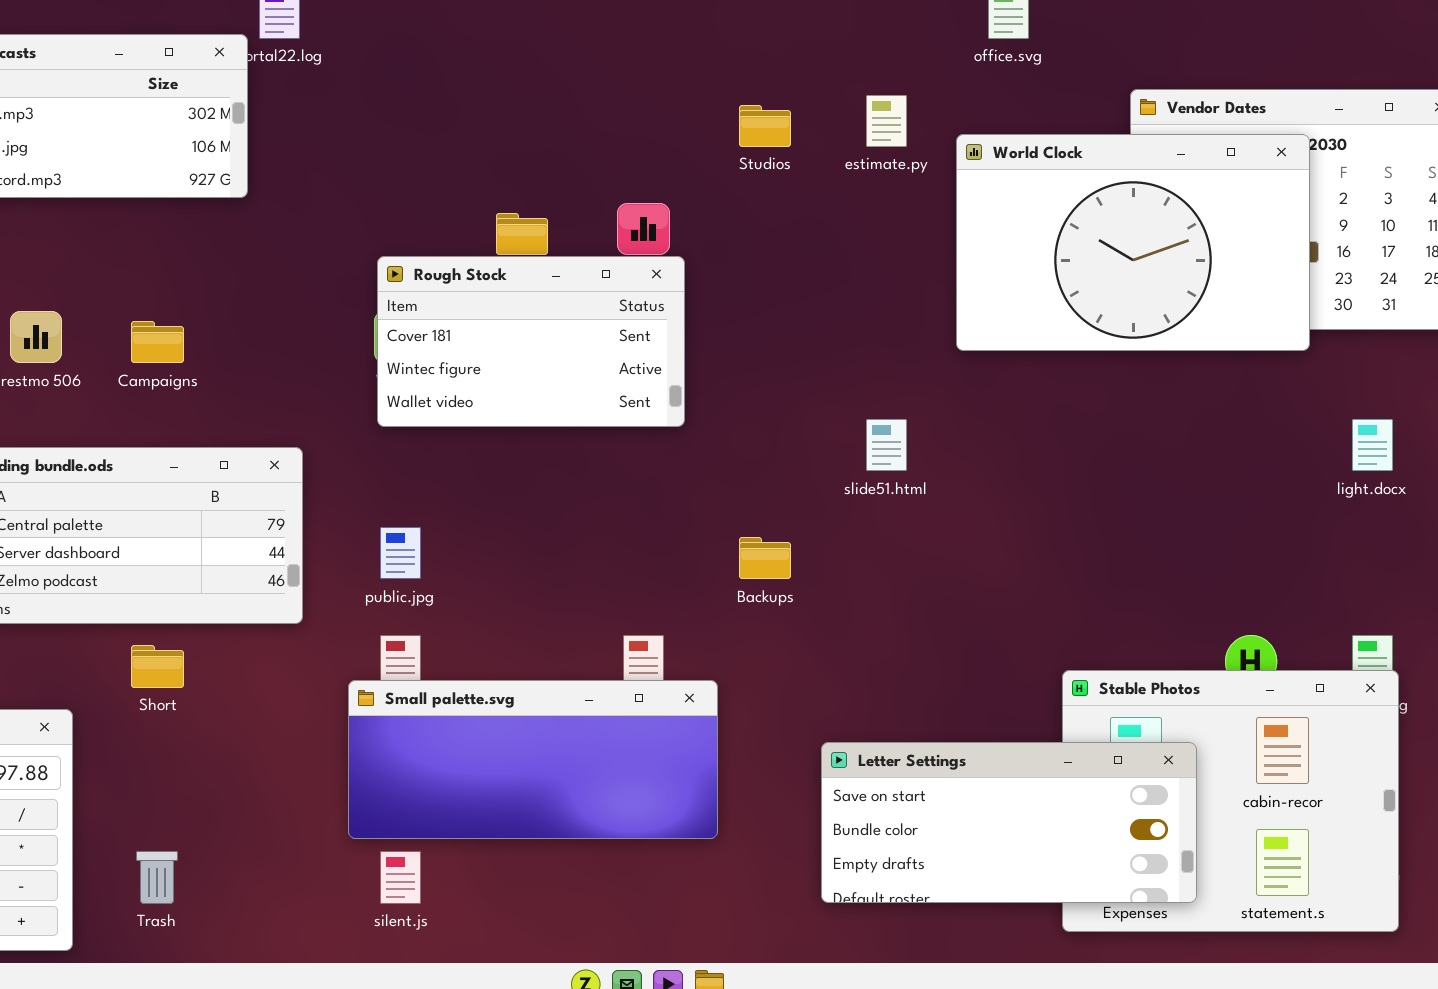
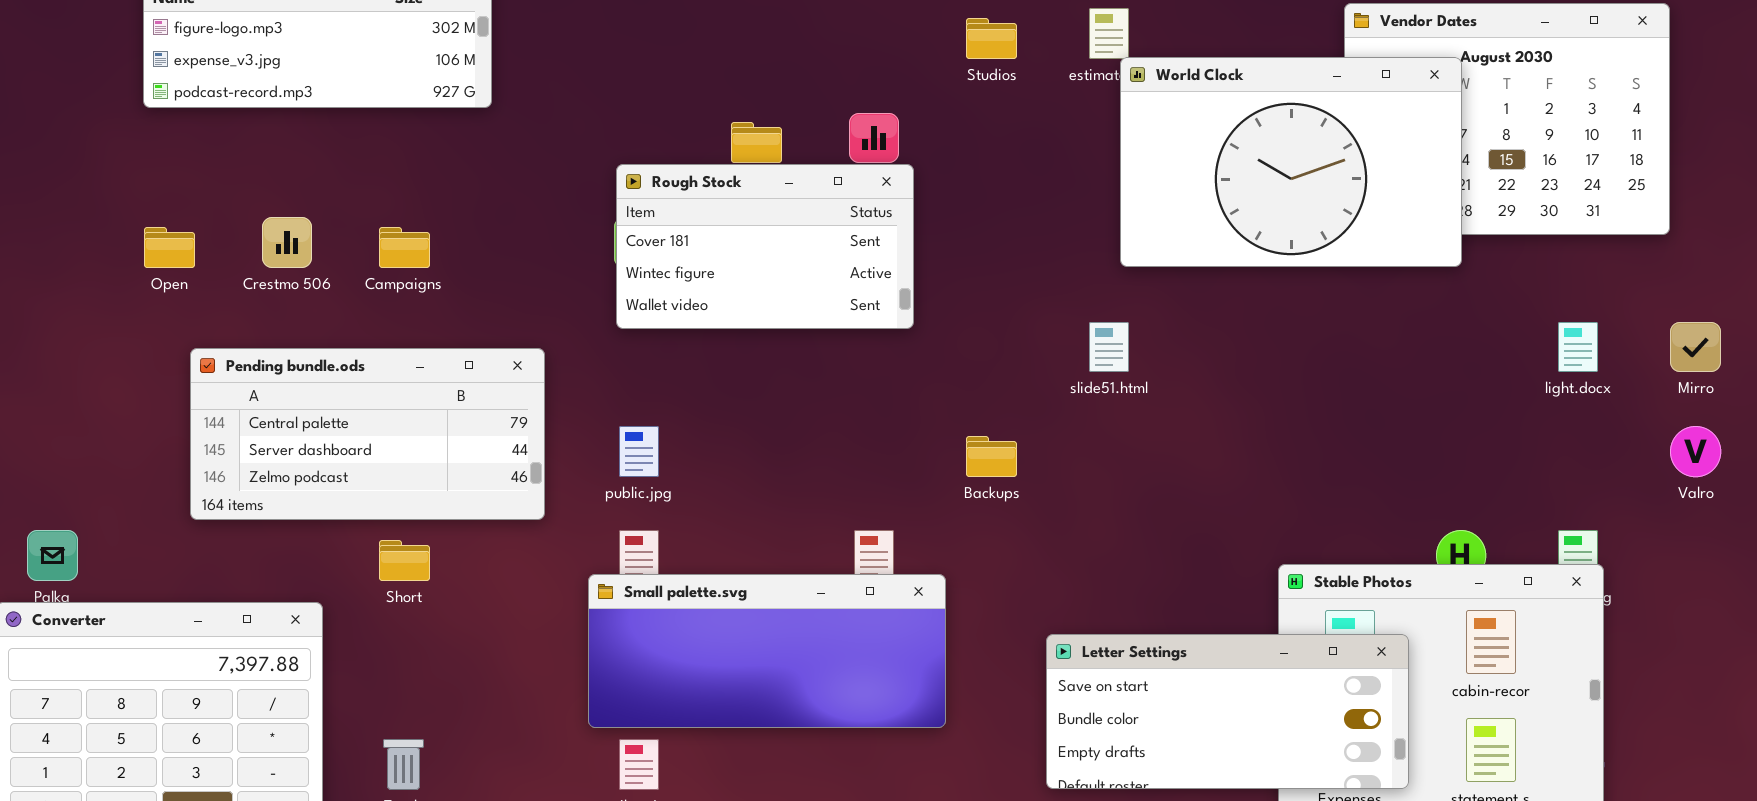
World Clock: [956,134,1310,351] -> [1120,57,1462,267], moved

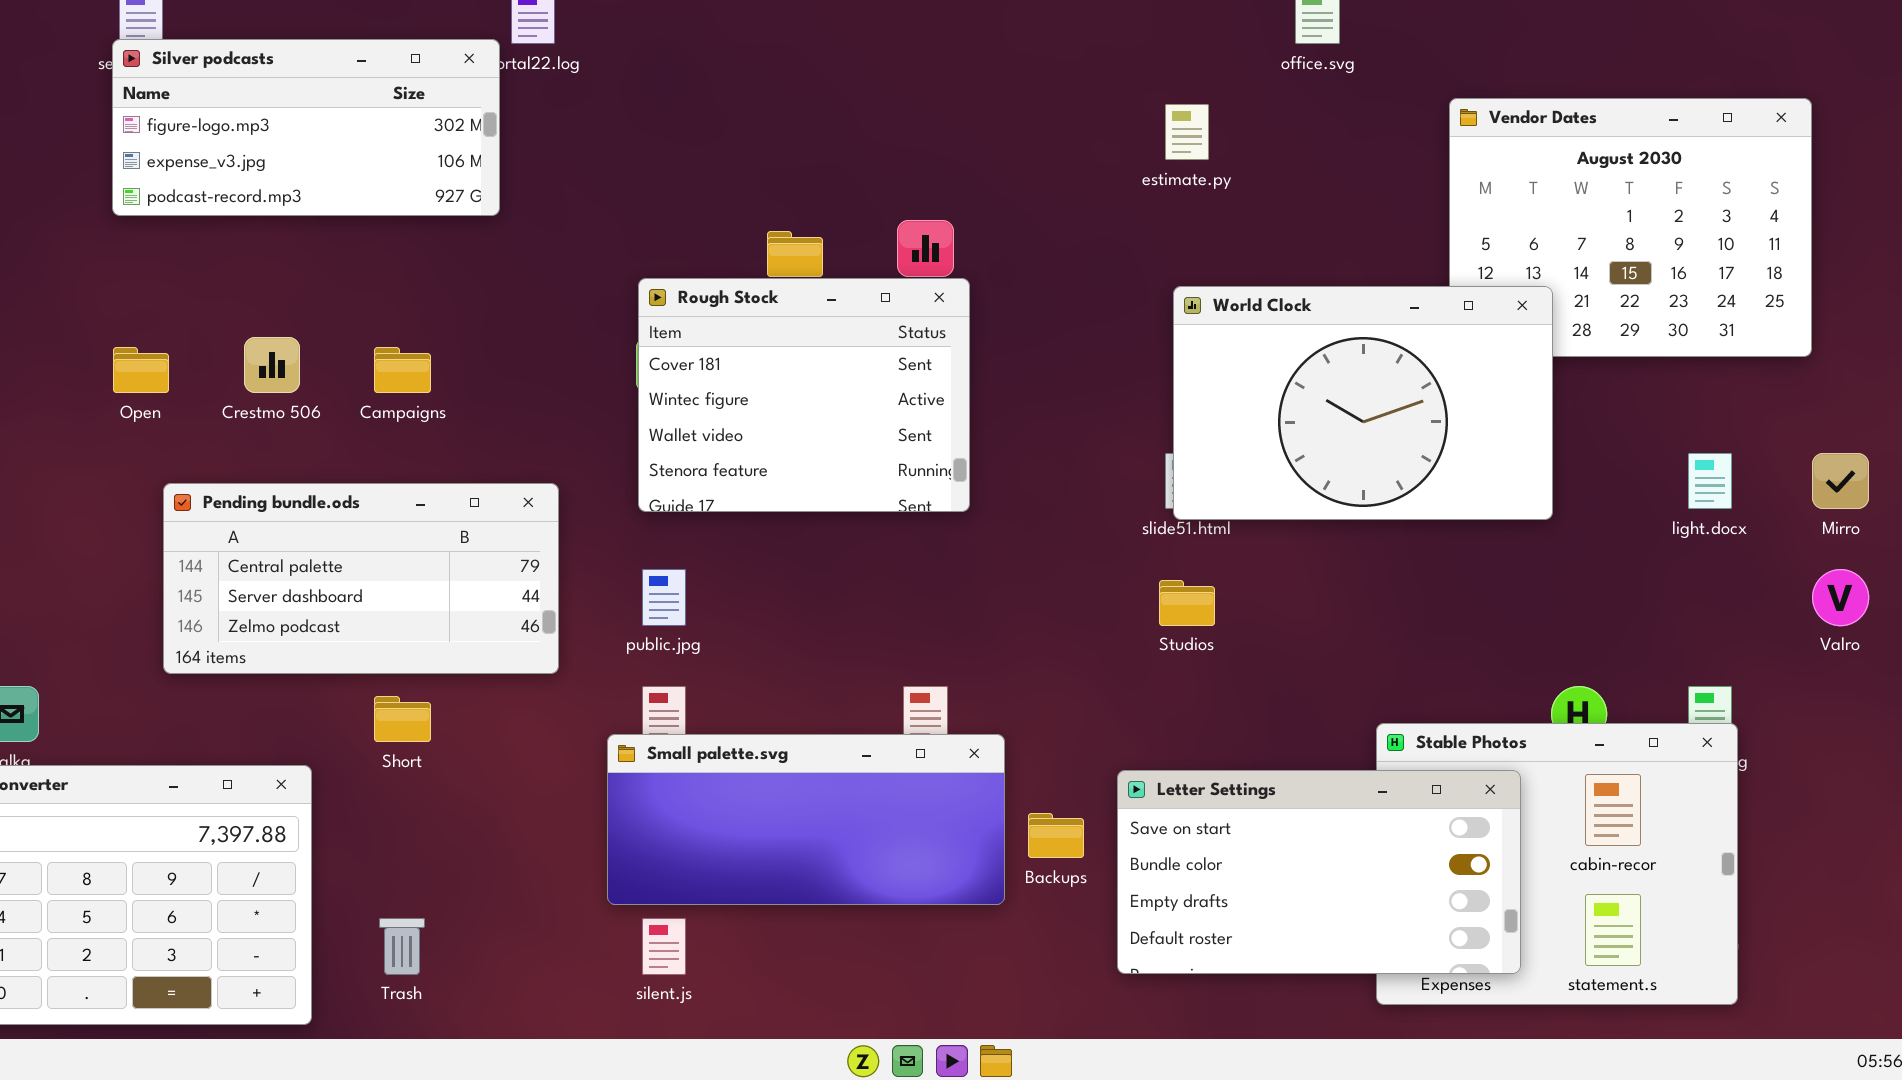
Studios: [966,18,1017,59] -> [1159,580,1215,626], moved
World Clock: [1120,57,1462,267] -> [1173,286,1553,520], moved
Rough Stock: [616,164,914,329] -> [638,278,970,512], resized
Backups: [966,436,1017,477] -> [1028,813,1084,858], moved
Letter Settings: [1046,634,1409,789] -> [1117,770,1521,974], resized

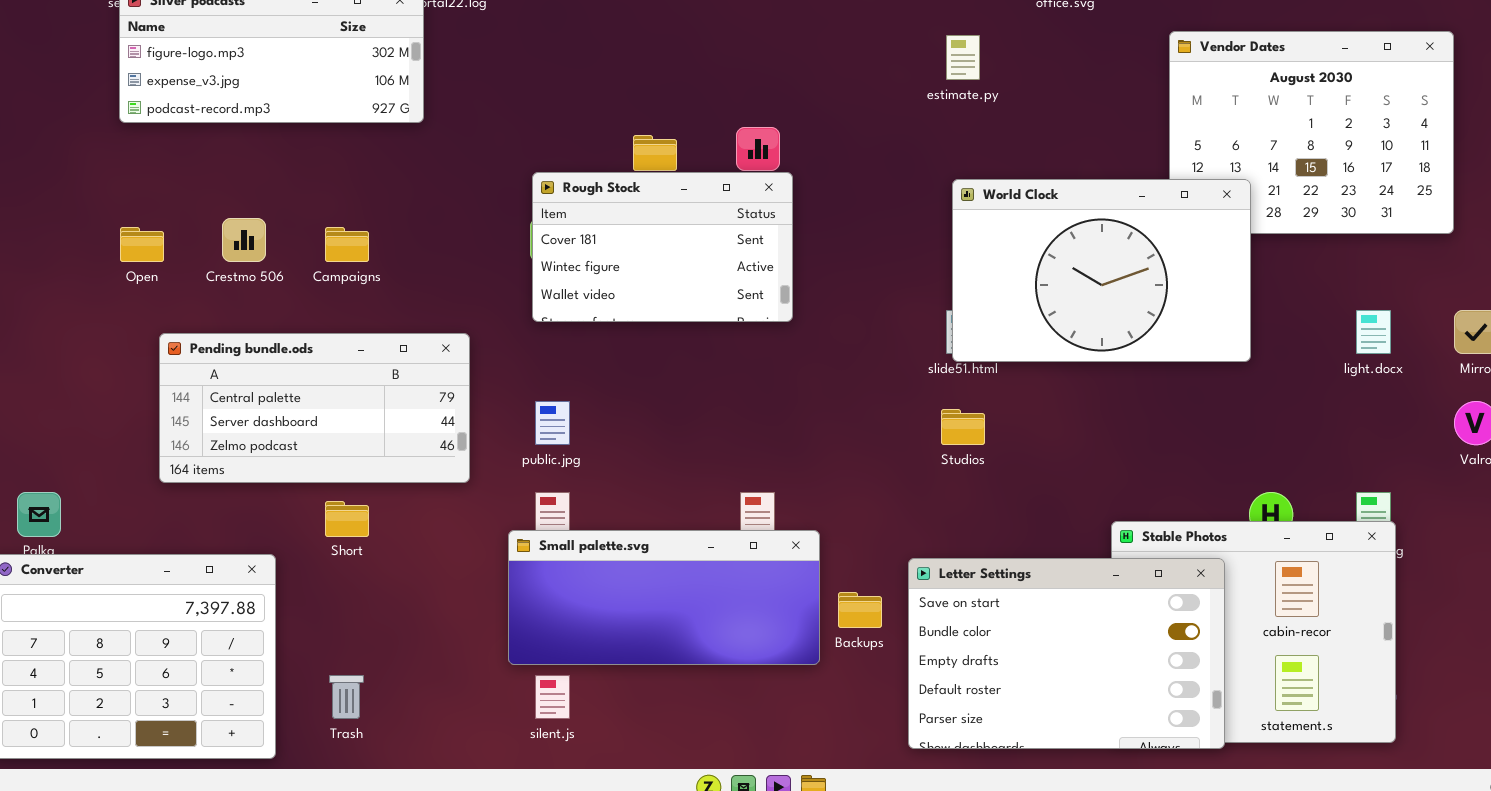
Rough Stock: [638,278,970,512] -> [532,172,793,322], resized
Letter Settings: [1117,770,1521,974] -> [908,558,1225,749], resized

